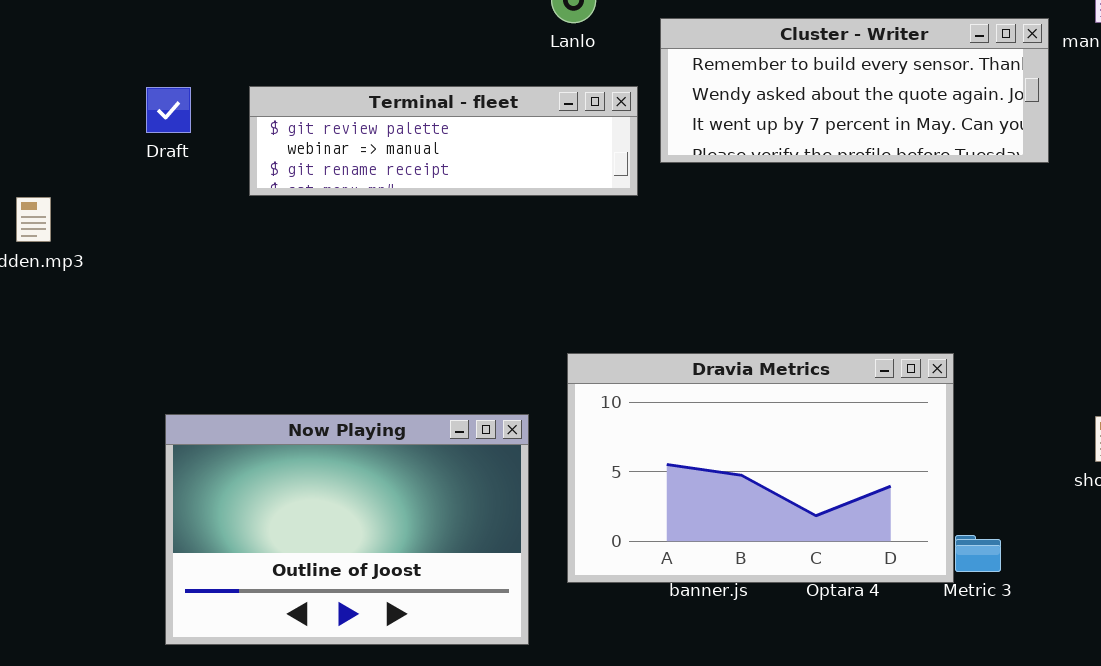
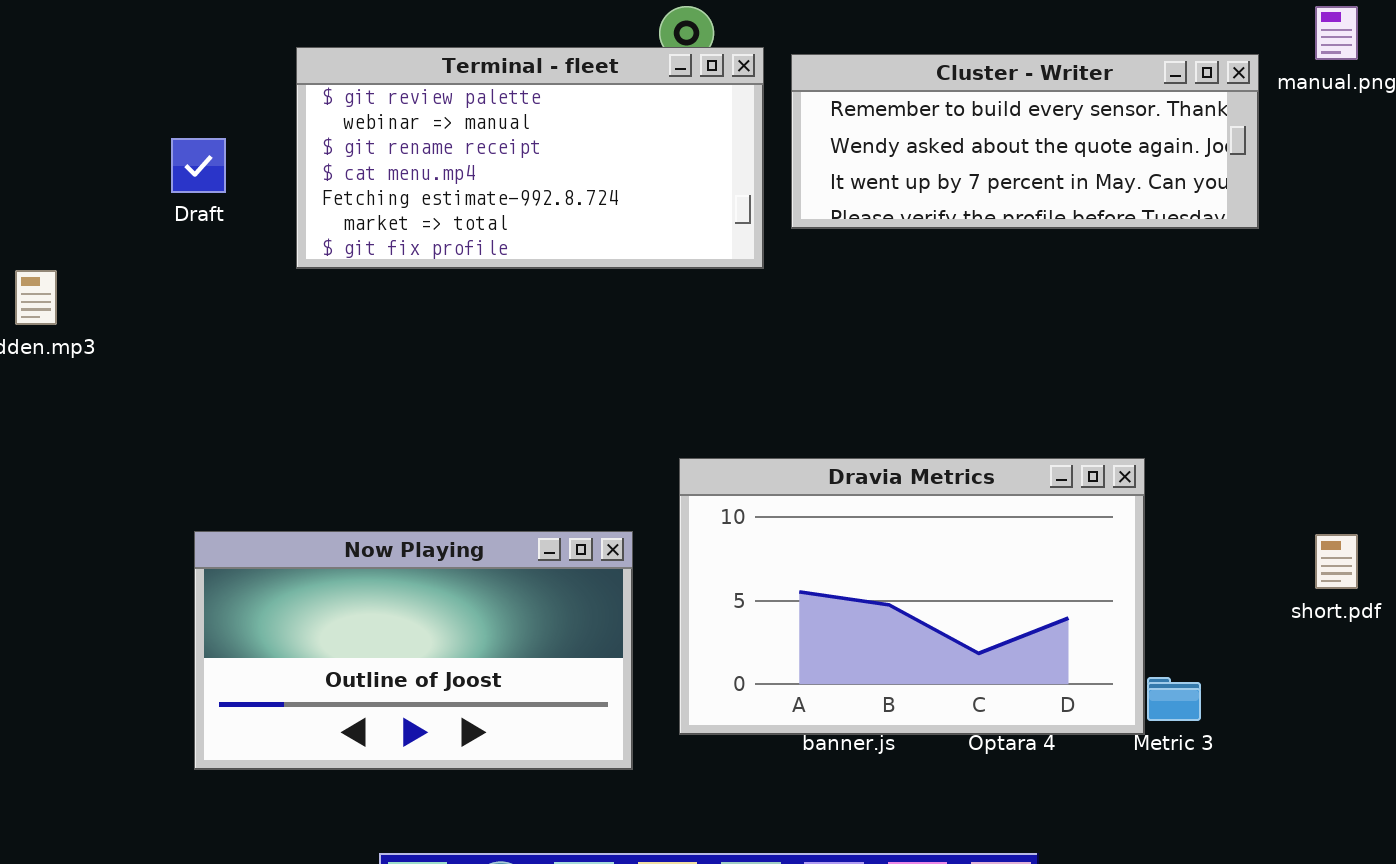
Terminal - fleet: [249,86,638,196] -> [296,47,764,269], resized
Now Playing: [165,414,529,645] -> [194,531,633,770], resized

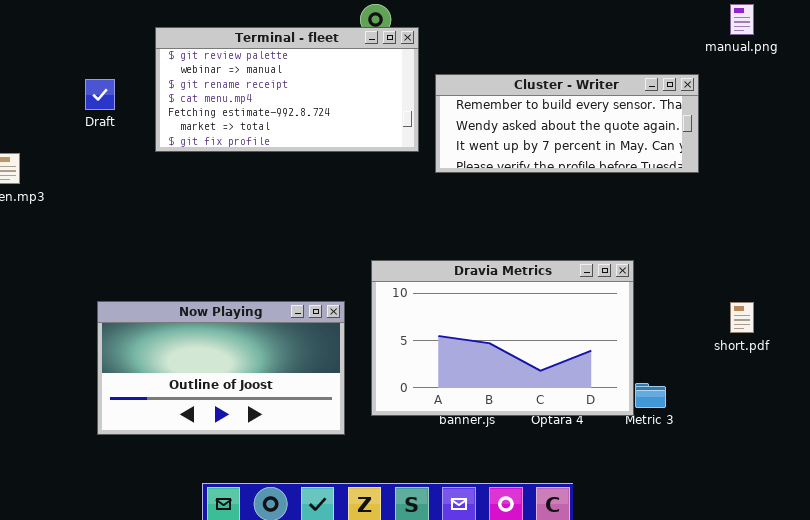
Cluster - Writer: [791,54,1259,229] -> [435,74,699,173], moved

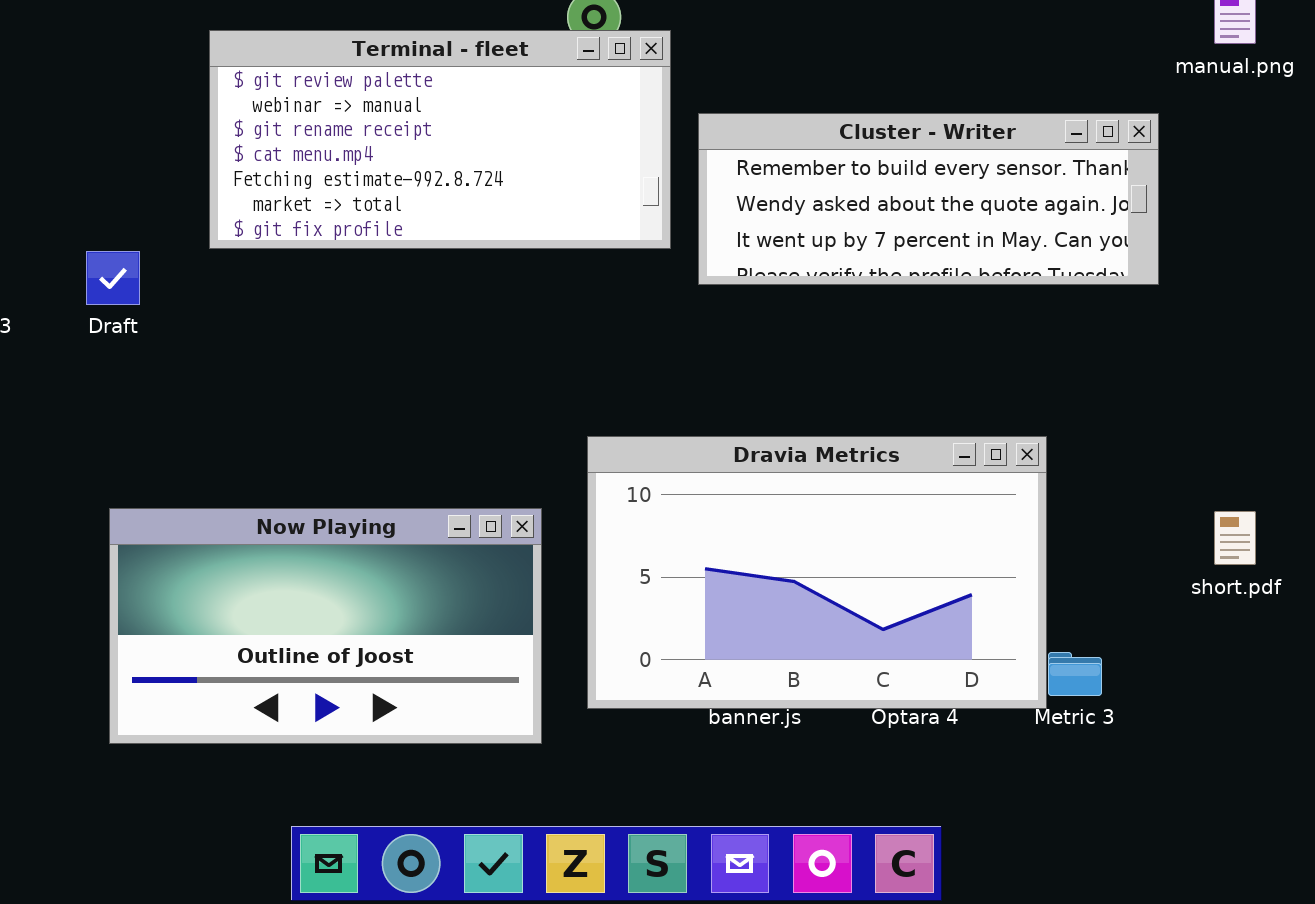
Draft: [85,79,115,110] -> [86,251,140,305], moved

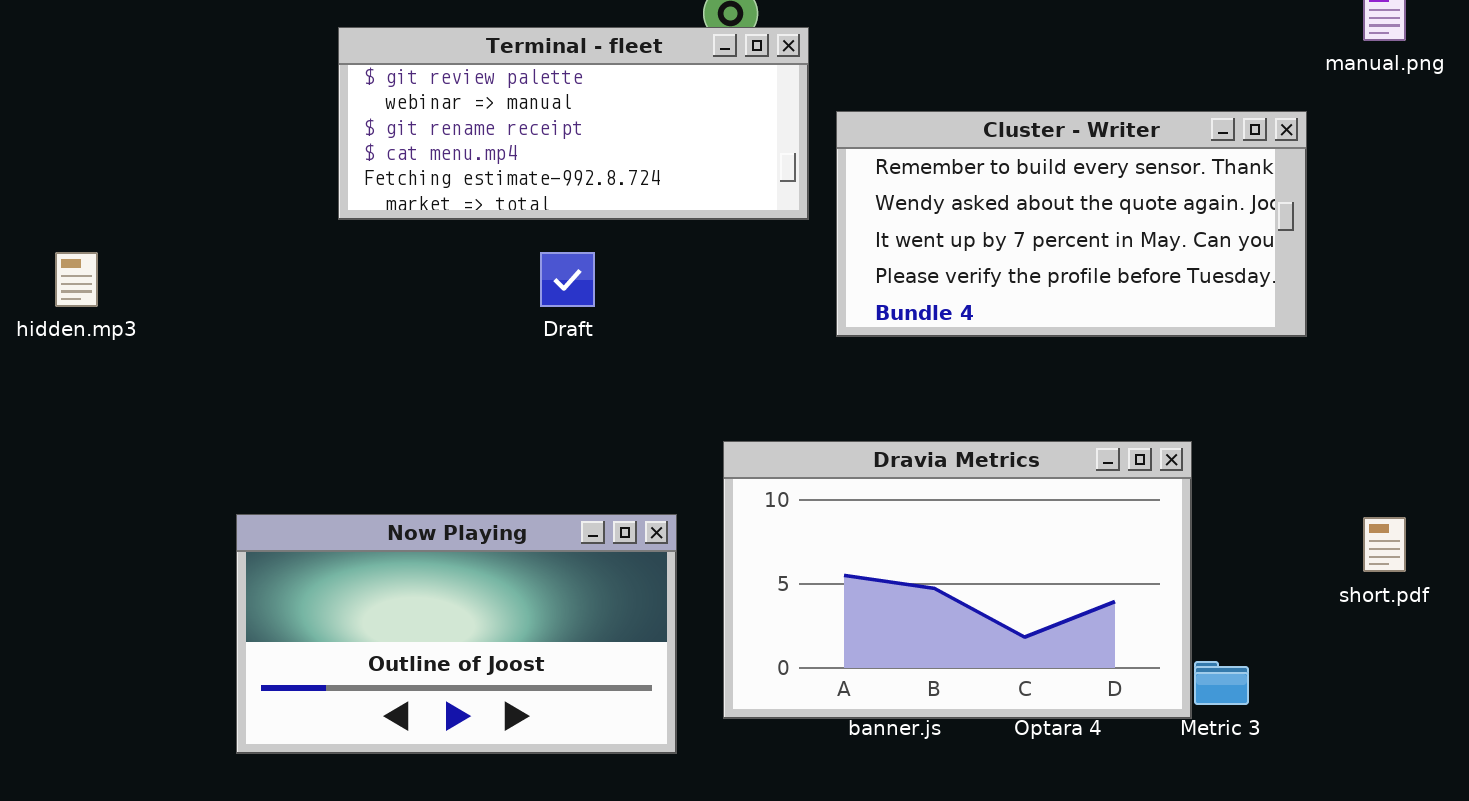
Terminal - fleet: [209,30,671,249] -> [338,27,809,220], resized
Cluster - Writer: [698,113,1159,285] -> [836,111,1307,337], resized
Draft: [86,251,140,305] -> [540,252,595,307], moved

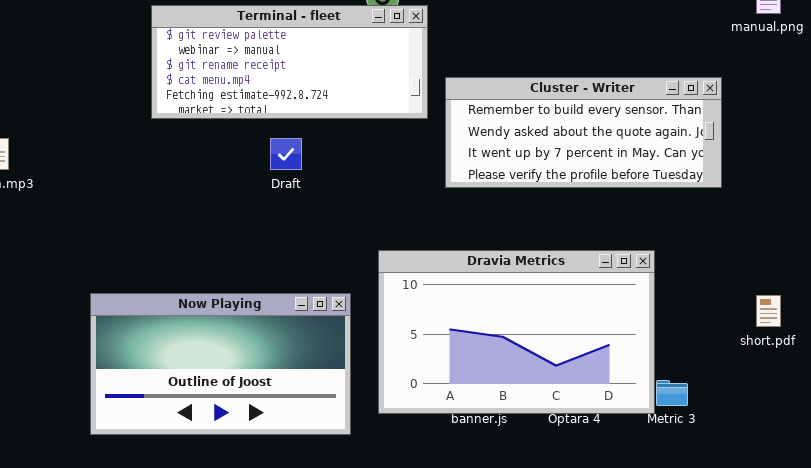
Cluster - Writer: [836,111,1307,337] -> [445,77,722,188], resized

